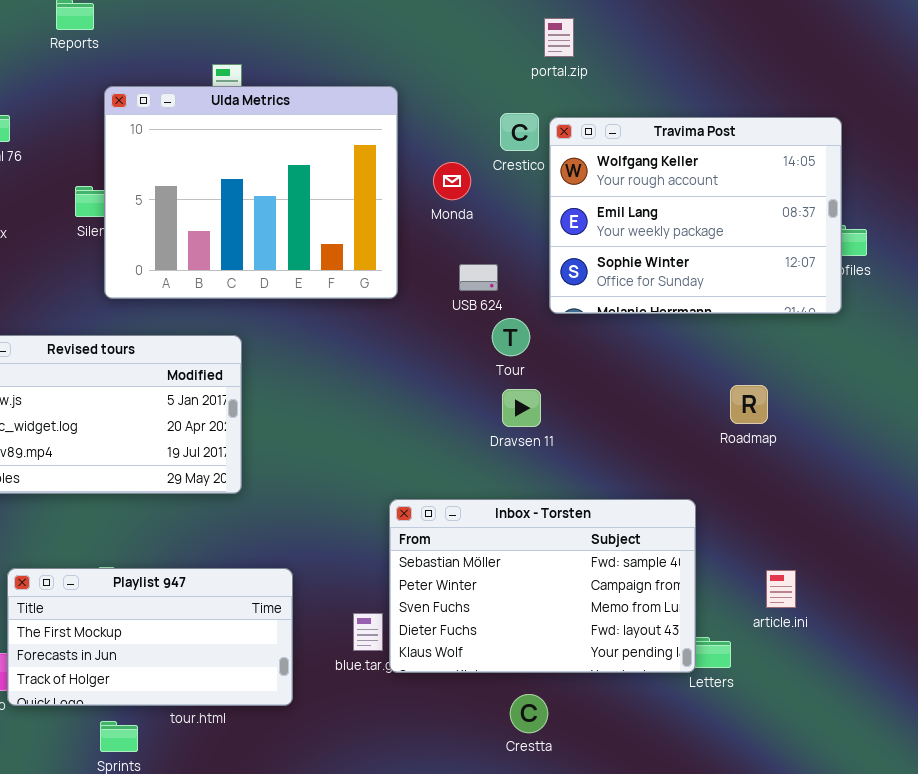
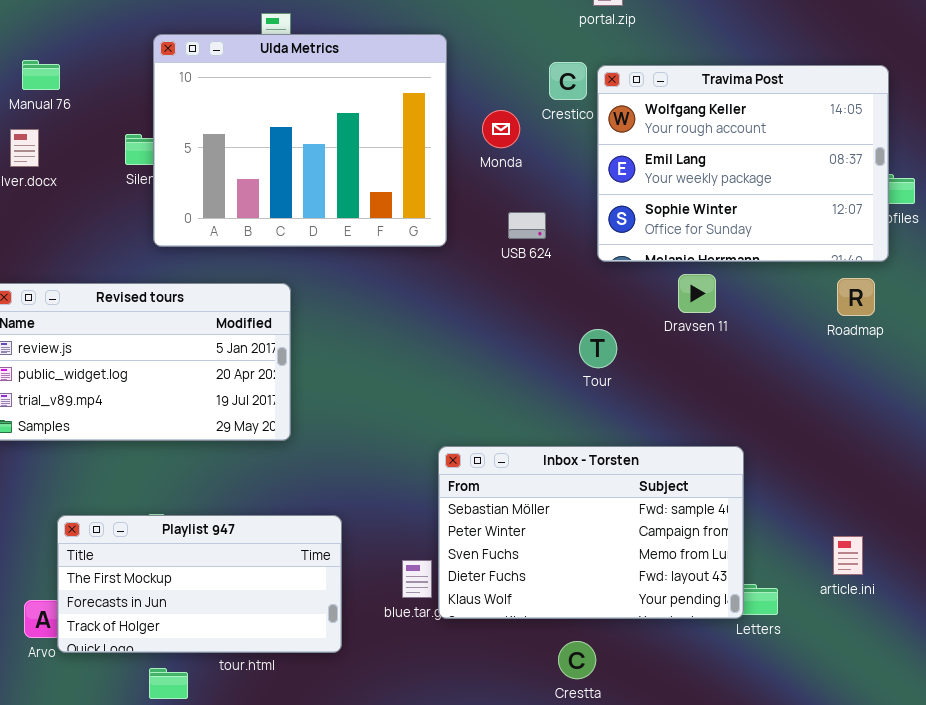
Tour: [492,318,530,356] -> [579,329,617,368], moved
Roadmap: [730,385,768,424] -> [837,278,875,316], moved
Dravsen 11: [502,389,541,427] -> [678,274,716,313], moved
article.ini: [766,570,796,608] -> [833,536,863,575], moved

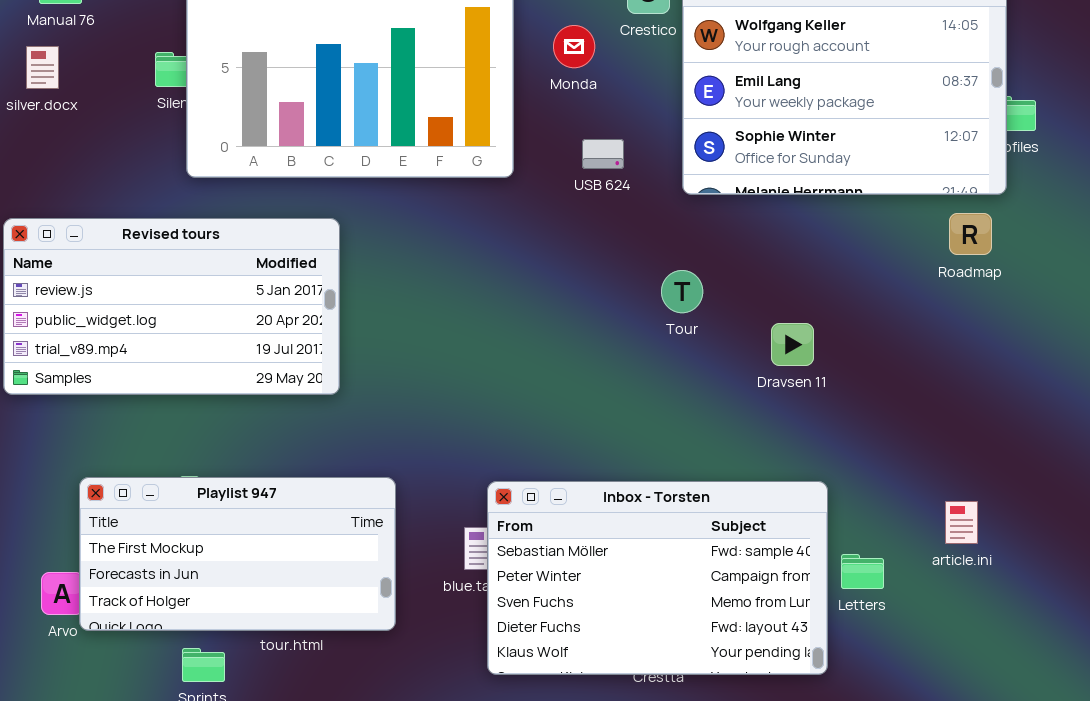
Dravsen 11: [678,274,716,313] -> [771,323,814,366], moved
Inbox - Torsten: [438,446,744,619] -> [487,481,828,675], moved

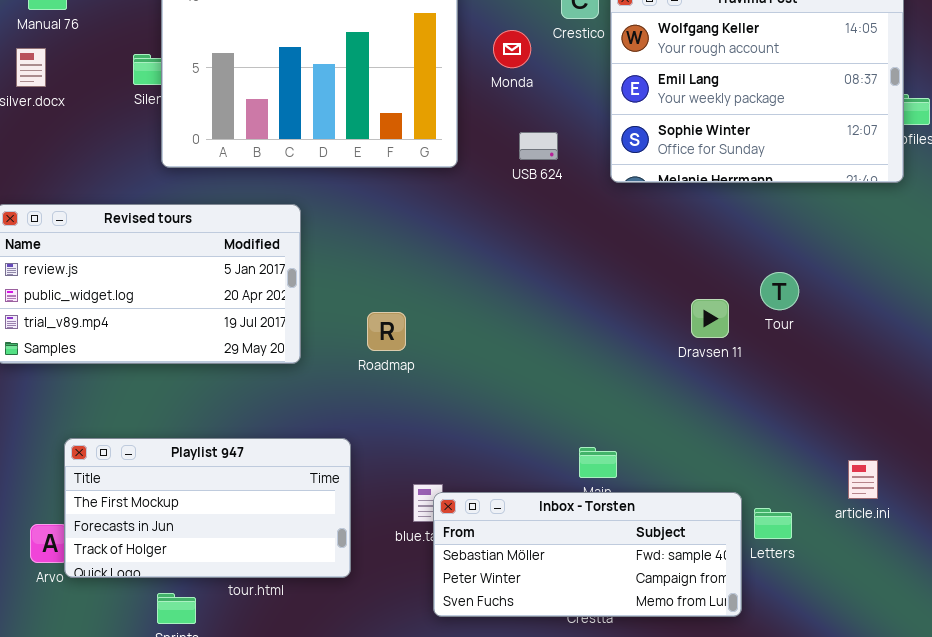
Roadmap: [949,213,992,255] -> [367,312,406,351], moved
Tour: [661,270,703,313] -> [760,272,799,310], moved
Inbox - Torsten: [487,481,828,675] -> [433,492,742,617], resized

